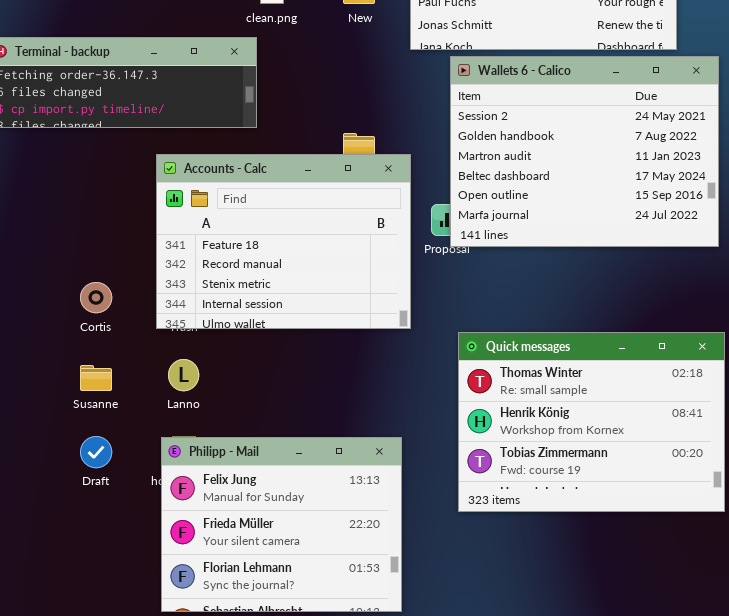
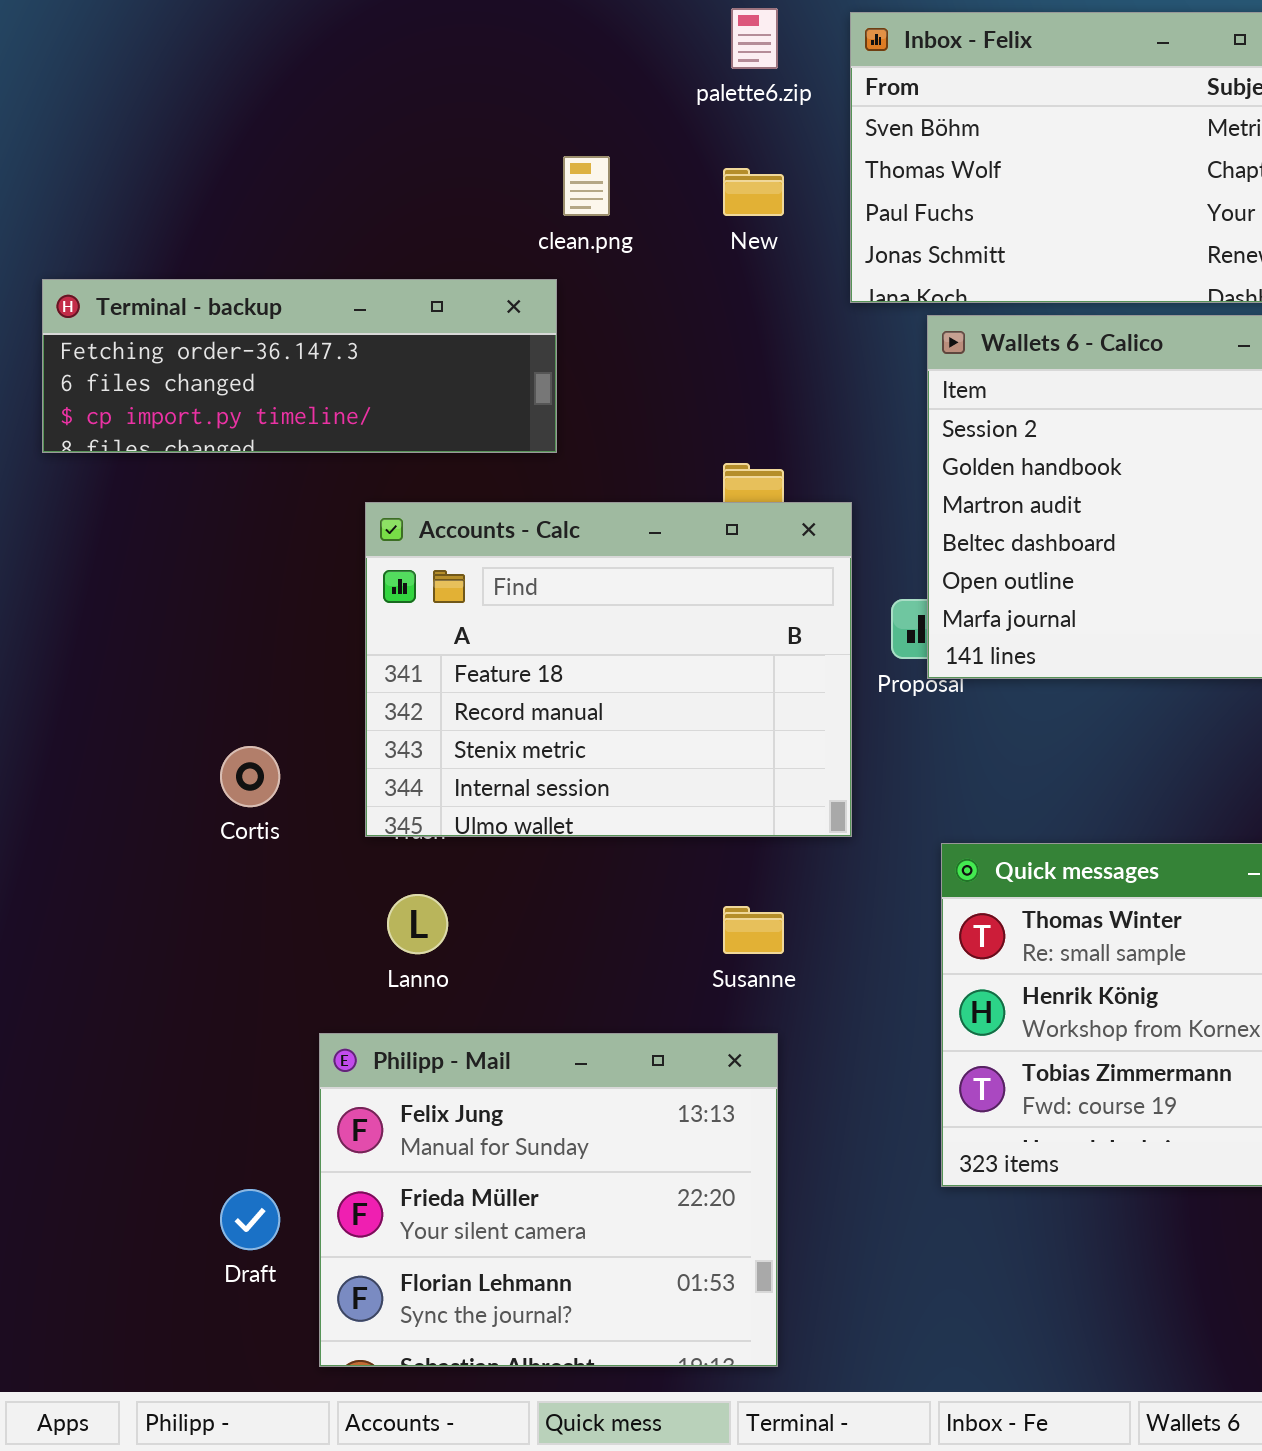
Susanne: [80,365,112,391] -> [723,906,784,954], moved
Draft: [80,436,112,468] -> [220,1189,280,1250], moved
Philipp - Mail: [161,437,402,612] -> [319,1033,778,1367], moved

